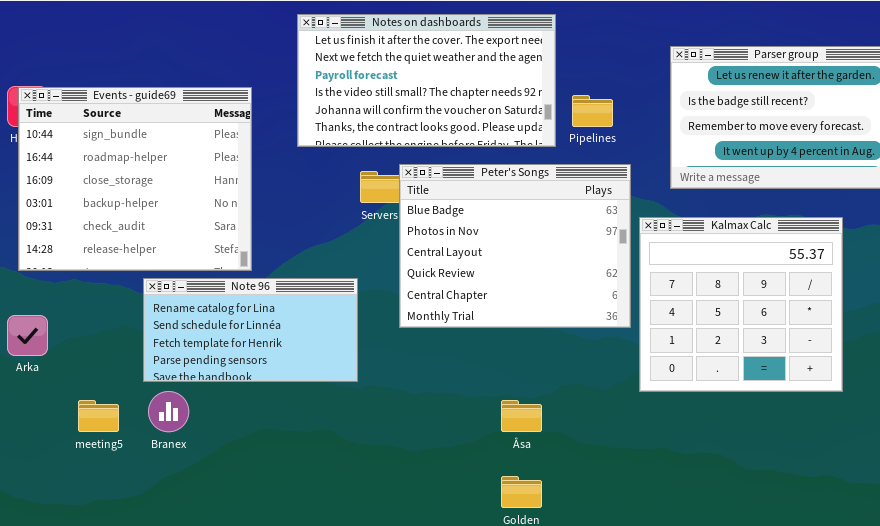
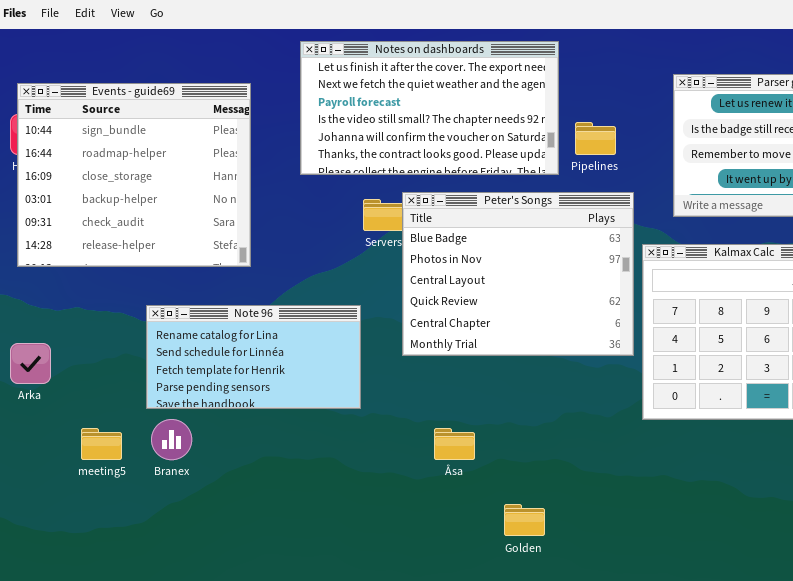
Events - guide69: [18,87,252,271] -> [17,83,251,267], moved
Åsa: [501,400,542,432] -> [434,428,475,460], moved

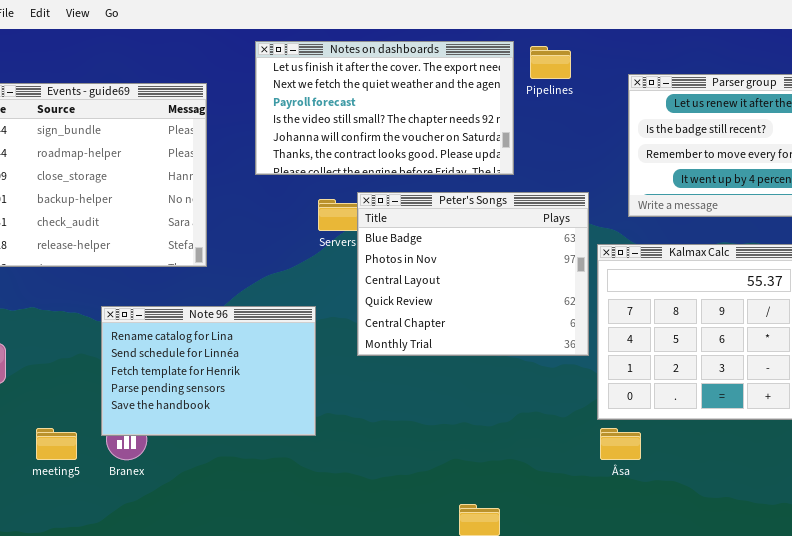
Pipelines: [575,122,616,155] -> [530,46,571,79], moved
Note 96: [146,305,361,409] -> [101,306,316,436], resized
Åsa: [434,428,475,460] -> [600,428,641,460], moved

